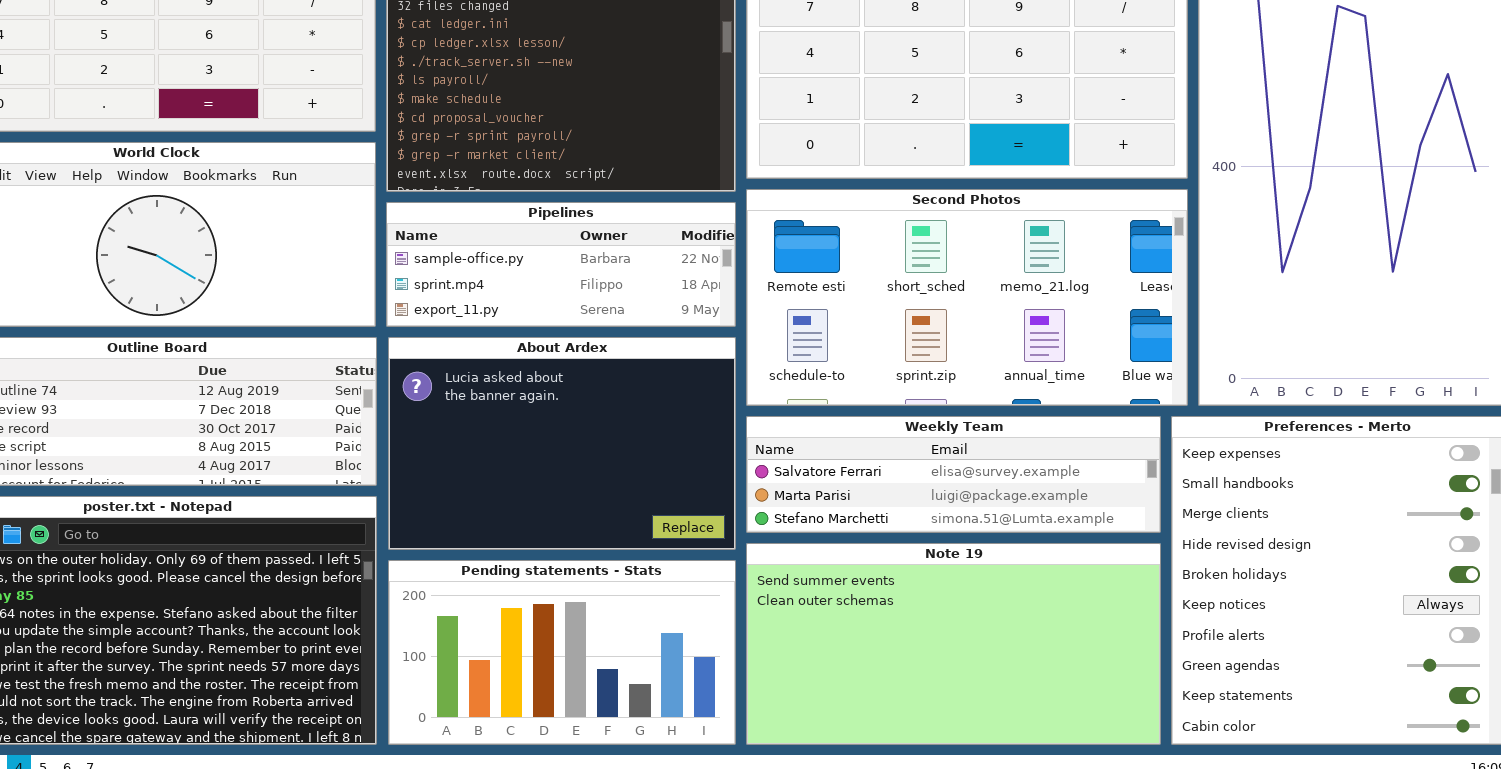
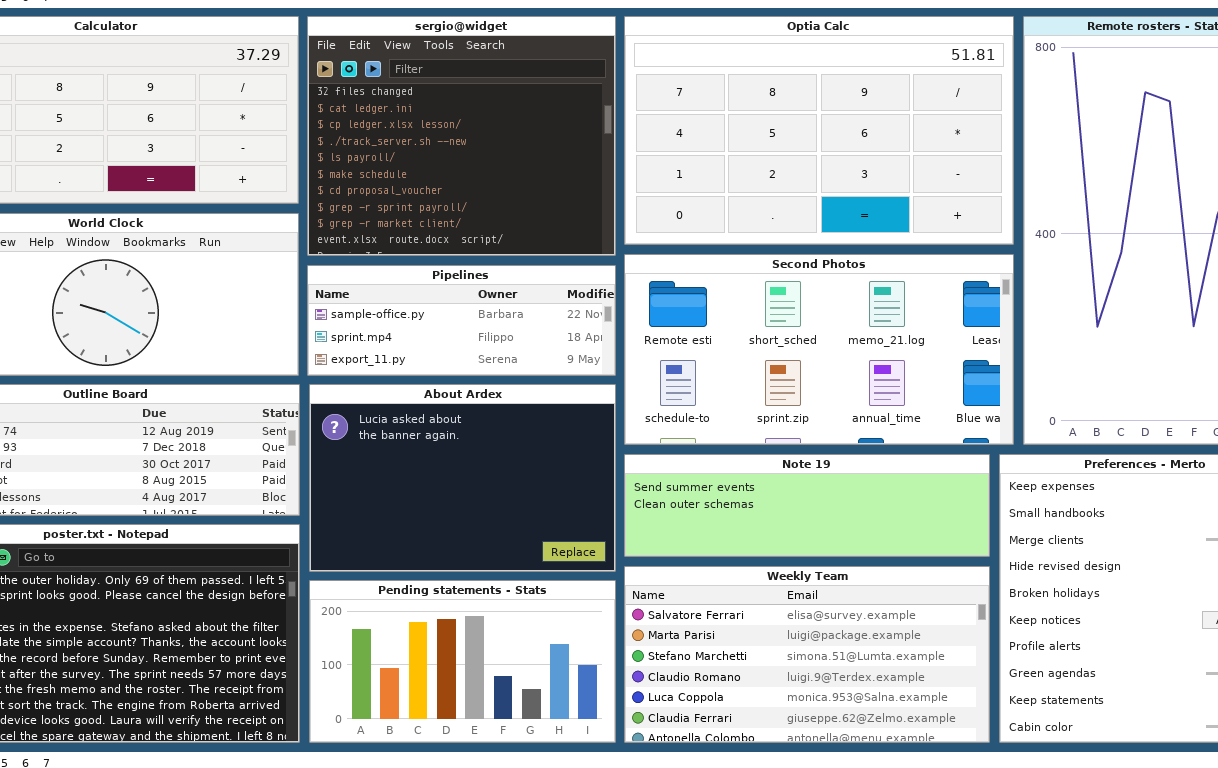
Weekly Team: [746,416,1161,533] -> [624,566,990,743], moved, resized
Note 19: [746,543,1161,745] -> [624,454,990,557], moved, resized

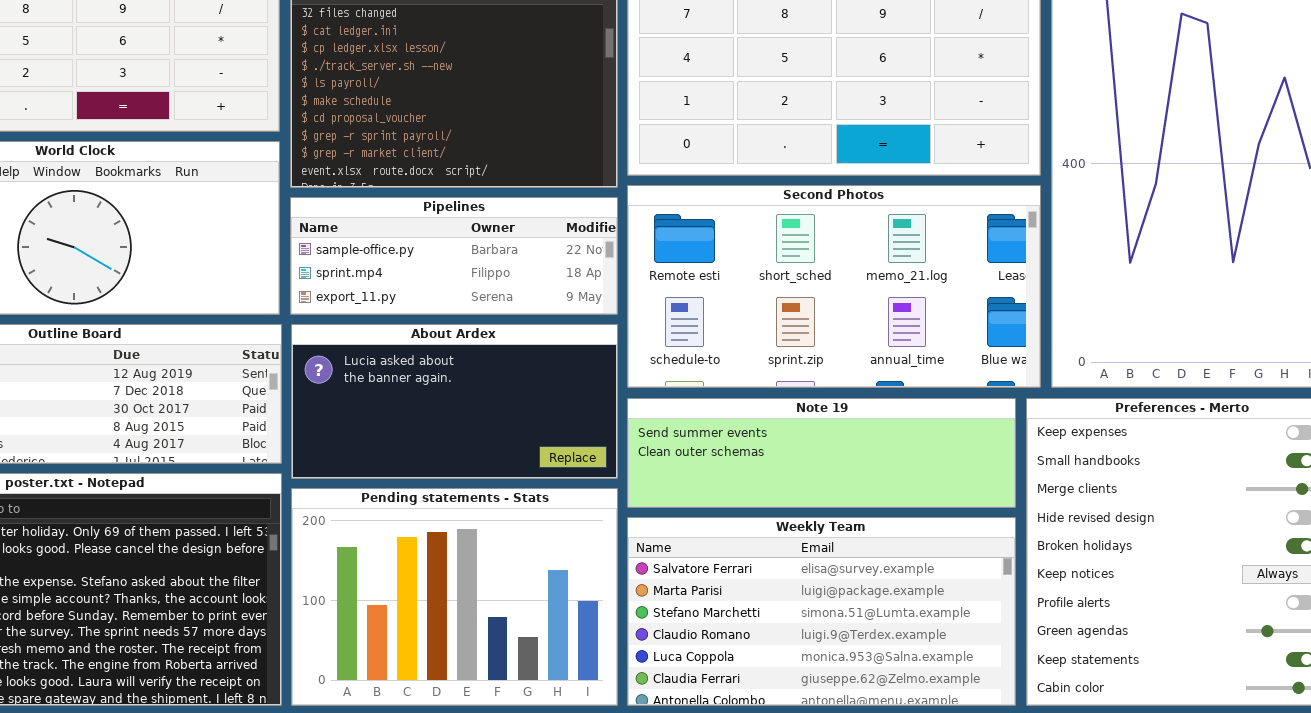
About Ardex: [309,384,616,572] -> [291,324,618,479], resized
Pending statements - Stats: [309,580,616,743] -> [291,488,618,706], resized

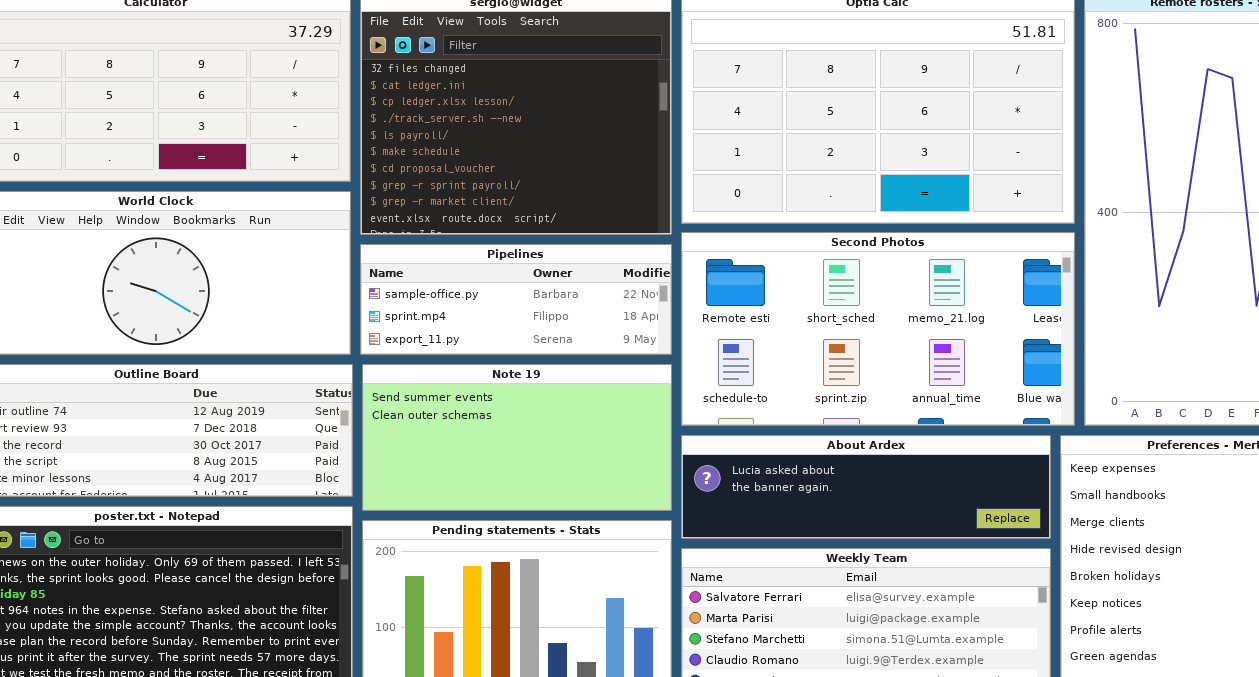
About Ardex: [291,324,618,479] -> [681,435,1051,539], moved, resized
Note 19: [627,398,1016,508] -> [362,364,672,511], moved, resized

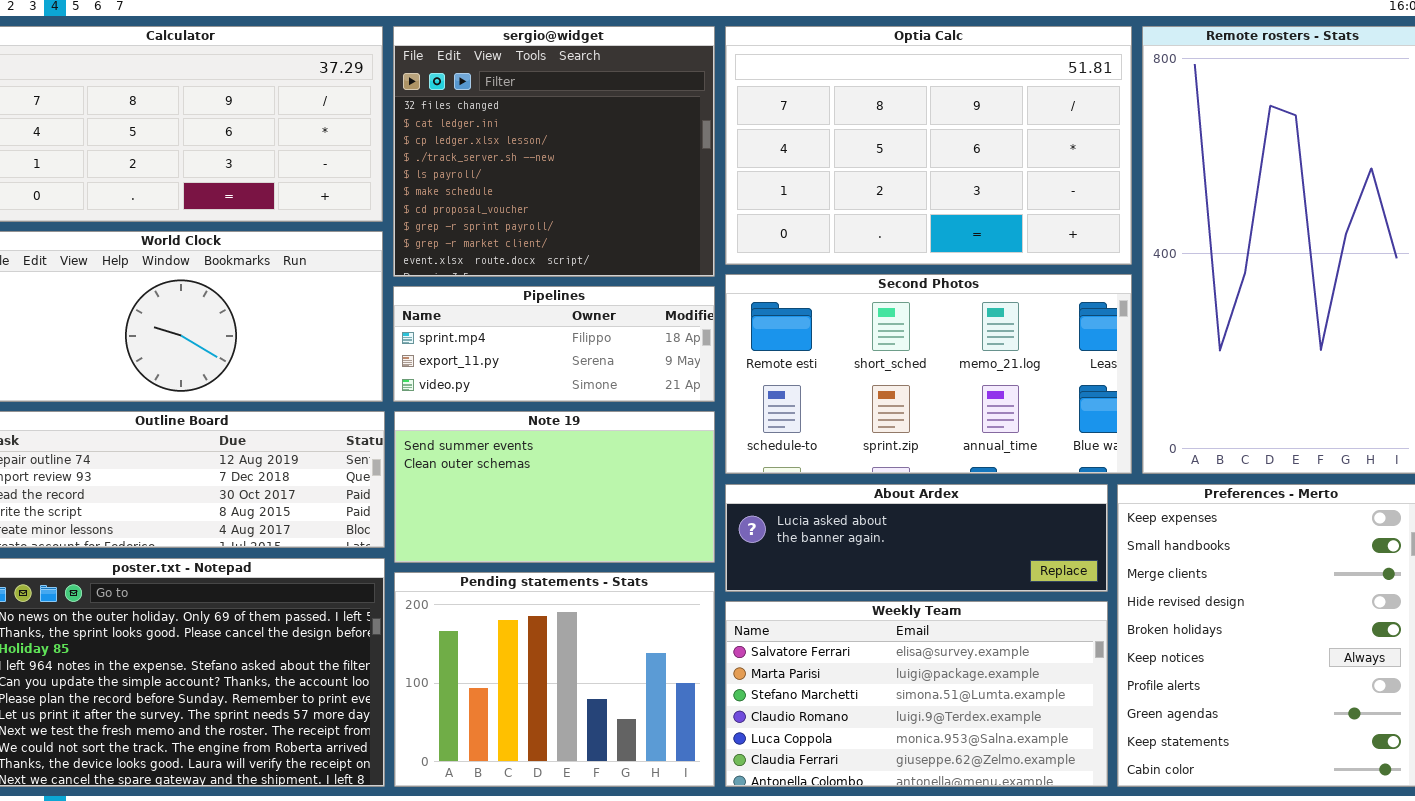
Pipelines: [360,244,672,355] -> [393,286,715,402], scrolled down 1 row

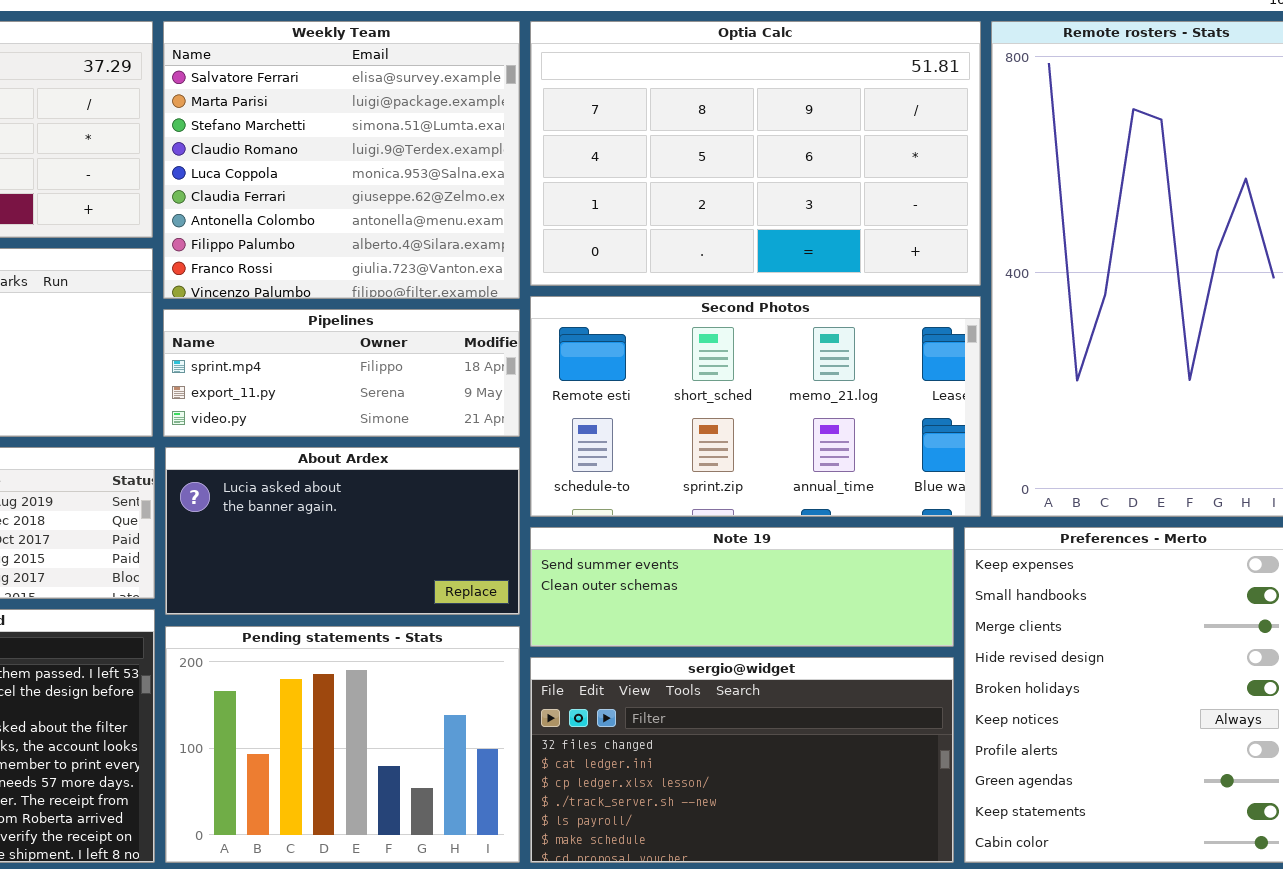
sergio@widget: [393,26,715,277] -> [530,657,954,863], moved, resized
Note 19: [394,411,715,563] -> [530,527,954,647], moved, resized
About Ardex: [725,484,1108,592] -> [165,447,520,615], moved, resized
Weekly Team: [725,601,1108,787] -> [163,21,520,299], moved, resized

